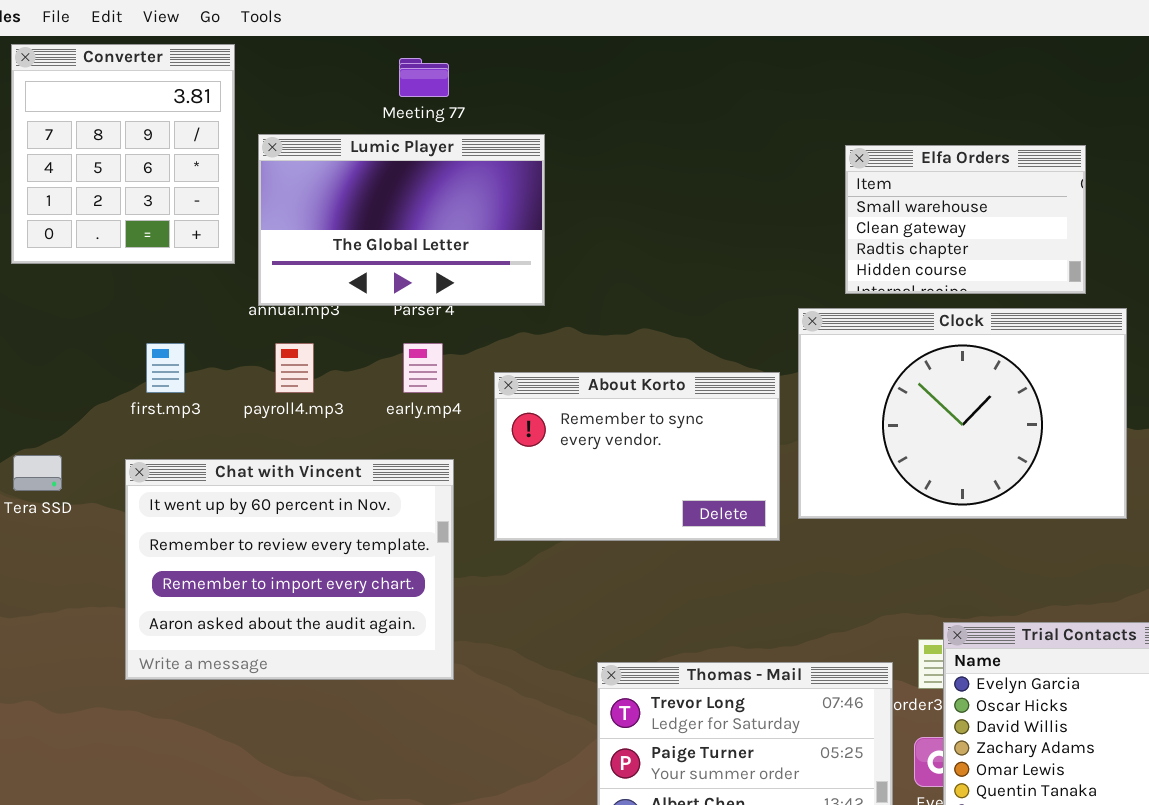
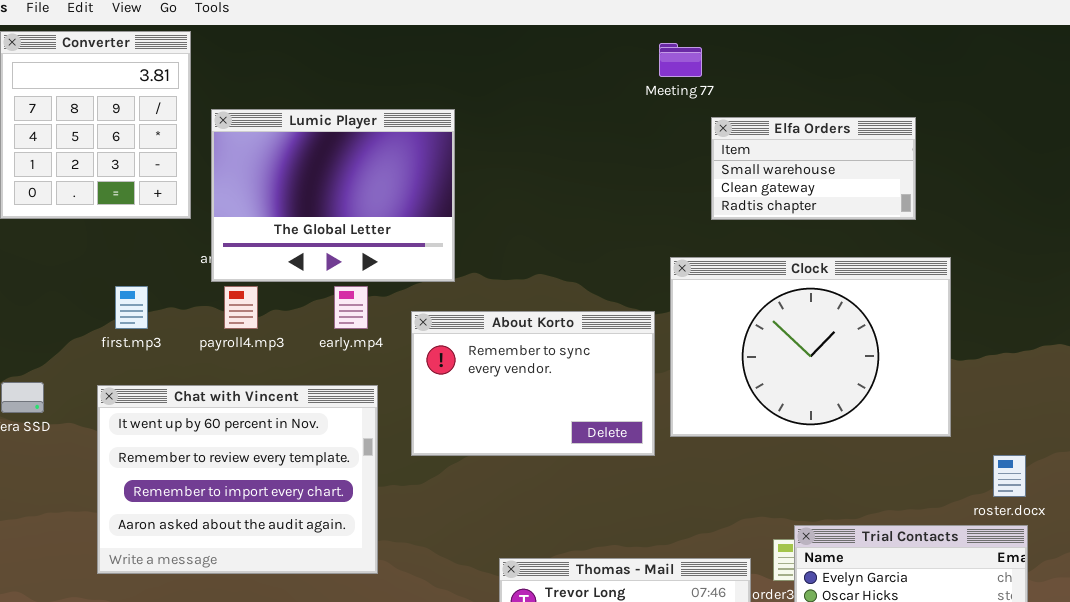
Meeting 77: [399,58,449,97] -> [659,43,702,77], moved
Lumic Player: [258,134,545,306] -> [211,109,455,282], resized
Elfa Orders: [845,145,1086,294] -> [711,117,916,220], resized

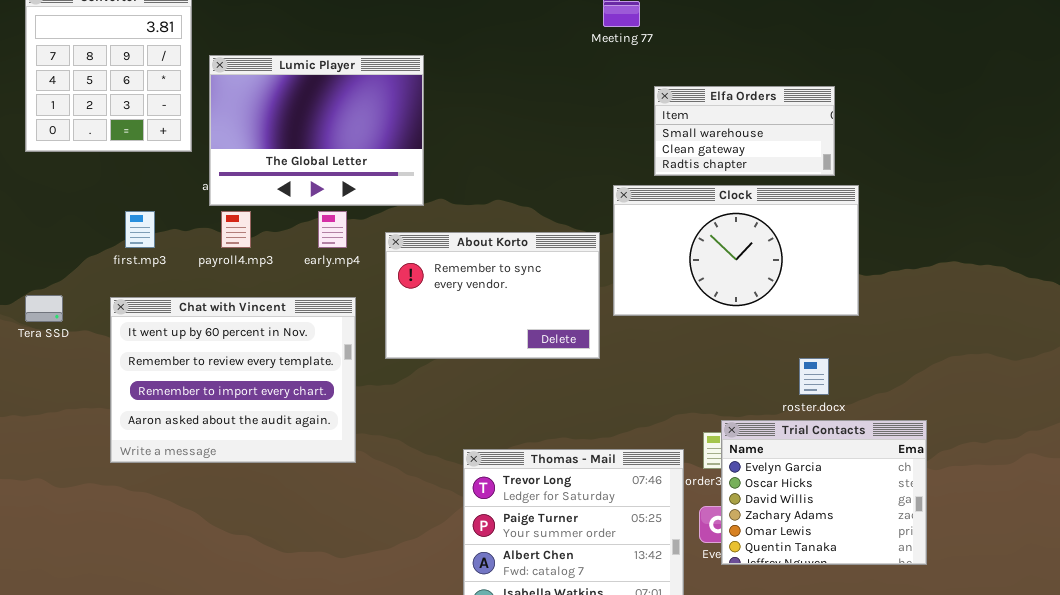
Elfa Orders: [711,117,916,220] -> [654,86,835,176], moved
Clock: [670,257,951,437] -> [613,185,859,316], resized
roster.docx: [993,455,1026,497] -> [799,358,829,395], moved

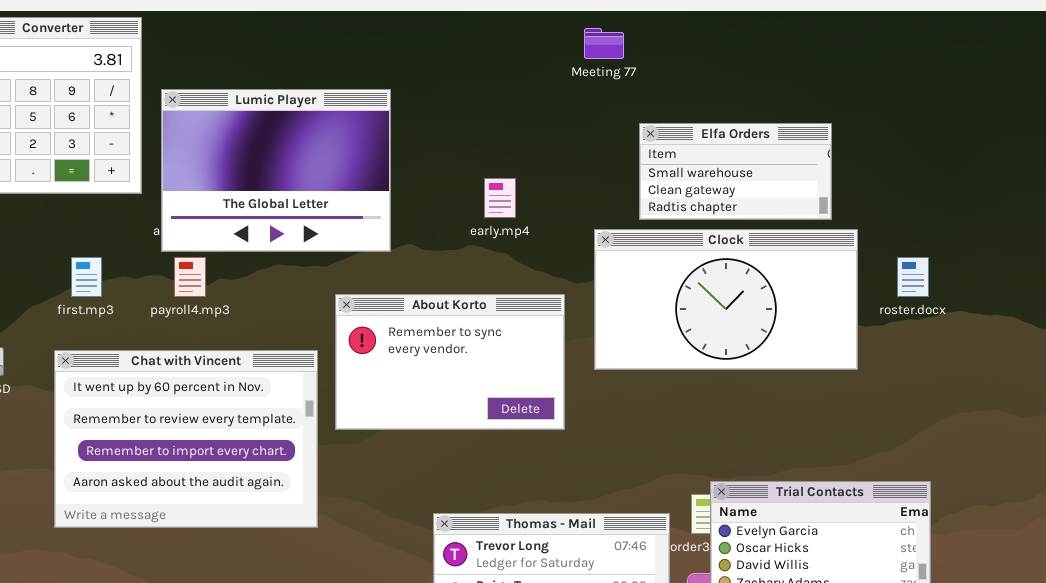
early.mp4: [318,211,347,248] -> [484,178,516,218], moved
About Korto: [385,232,600,359] -> [335,294,565,430], moved
roster.docx: [799,358,829,395] -> [897,257,929,297], moved

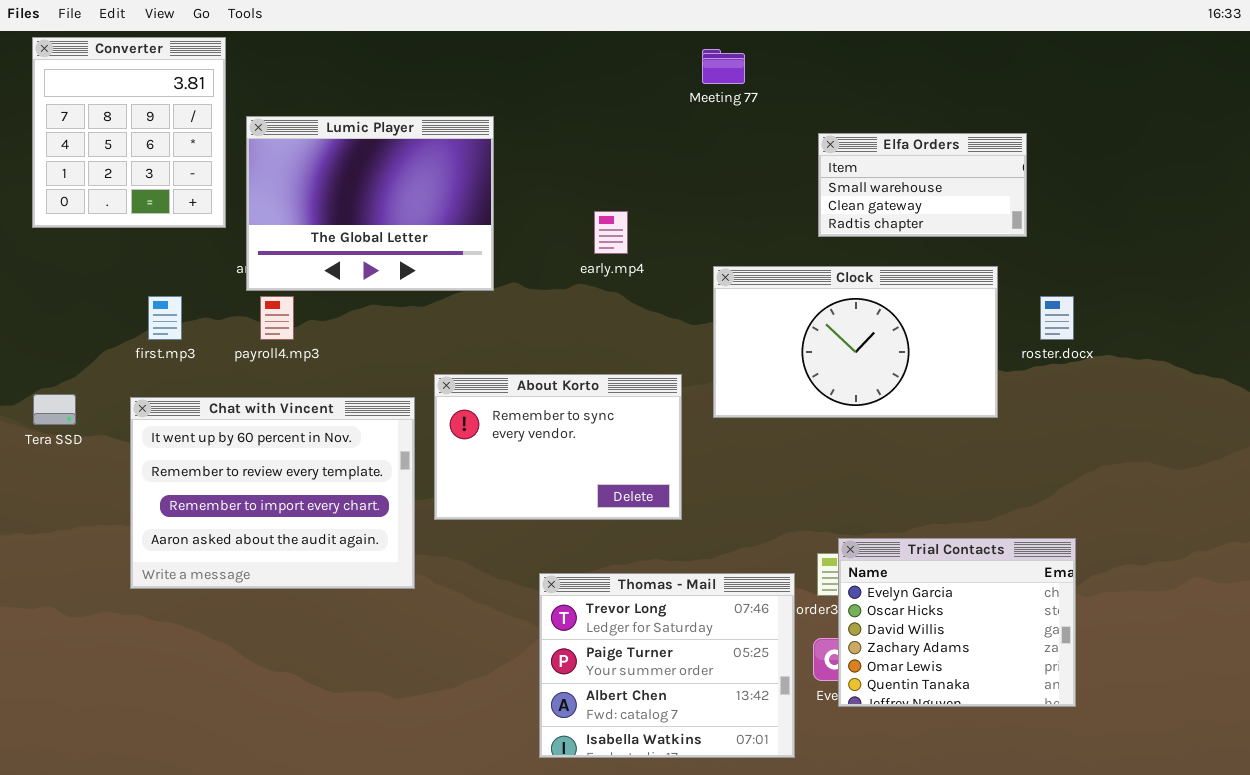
Elfa Orders: [639,123,832,220] -> [818,133,1027,237], moved
About Korto: [335,294,565,430] -> [434,374,682,520], moved

